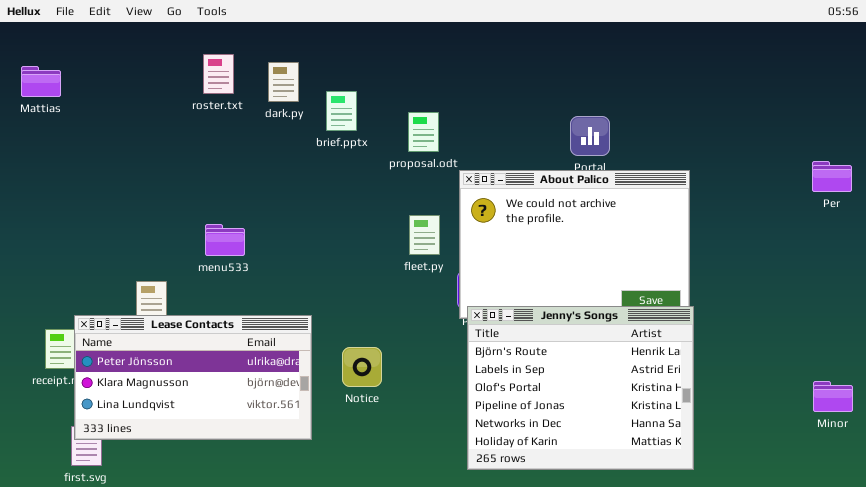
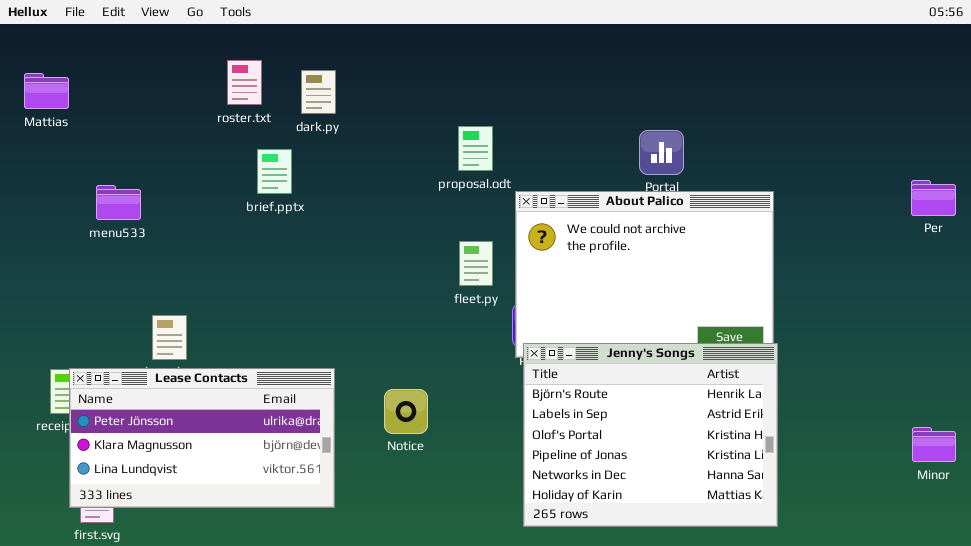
brief.pptx: [326,91,357,131] -> [257,149,292,194], moved
menu533: [205,224,245,256] -> [96,185,141,220], moved
Lease Contacts: [74,315,312,440] -> [69,368,335,508], moved

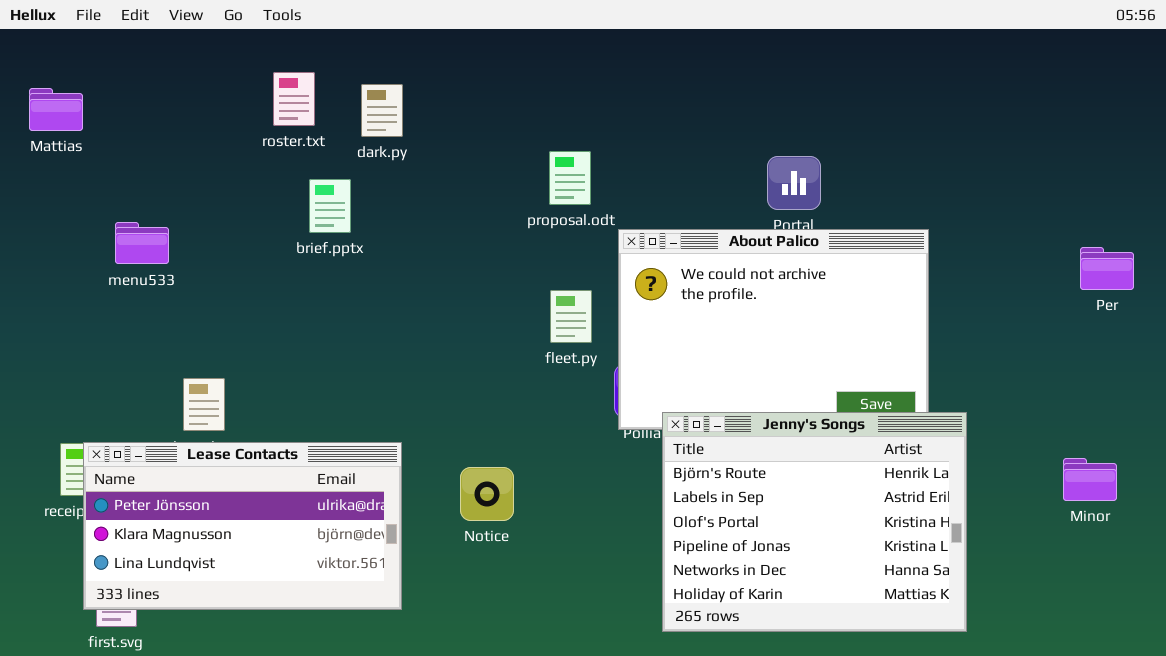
Per: [911,180,956,216] -> [1080,247,1134,290], moved
Jenny's Songs: [523,343,778,527] -> [662,412,967,632], moved
Minor: [912,427,956,462] -> [1063,458,1117,501], moved

